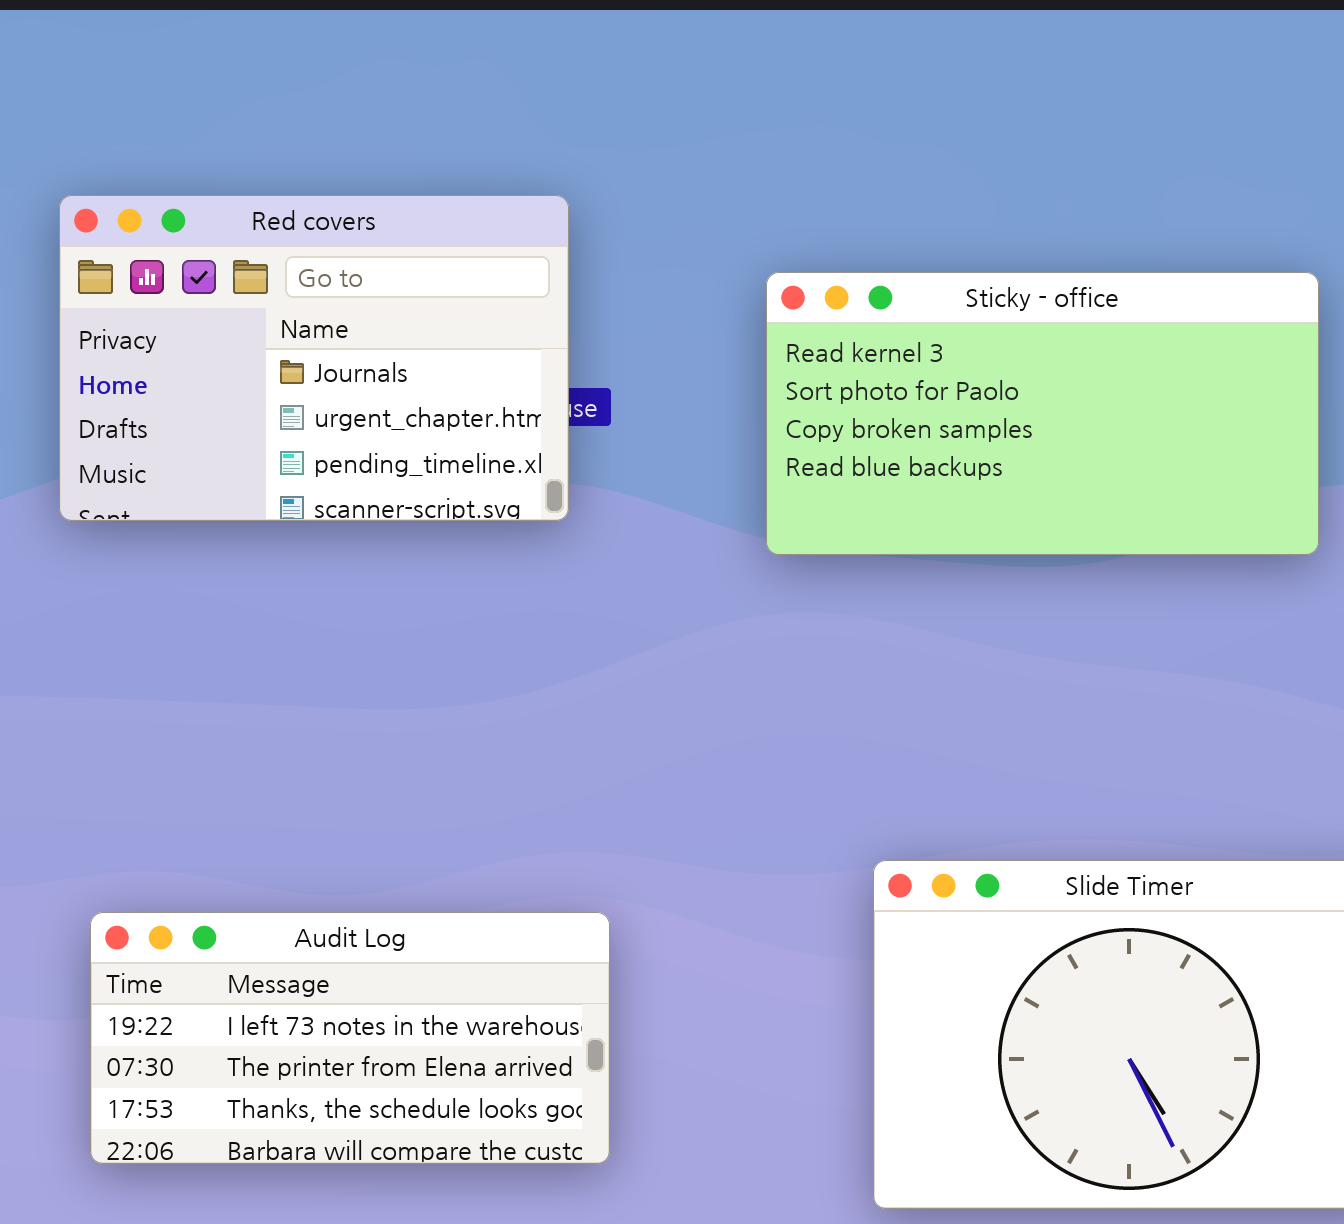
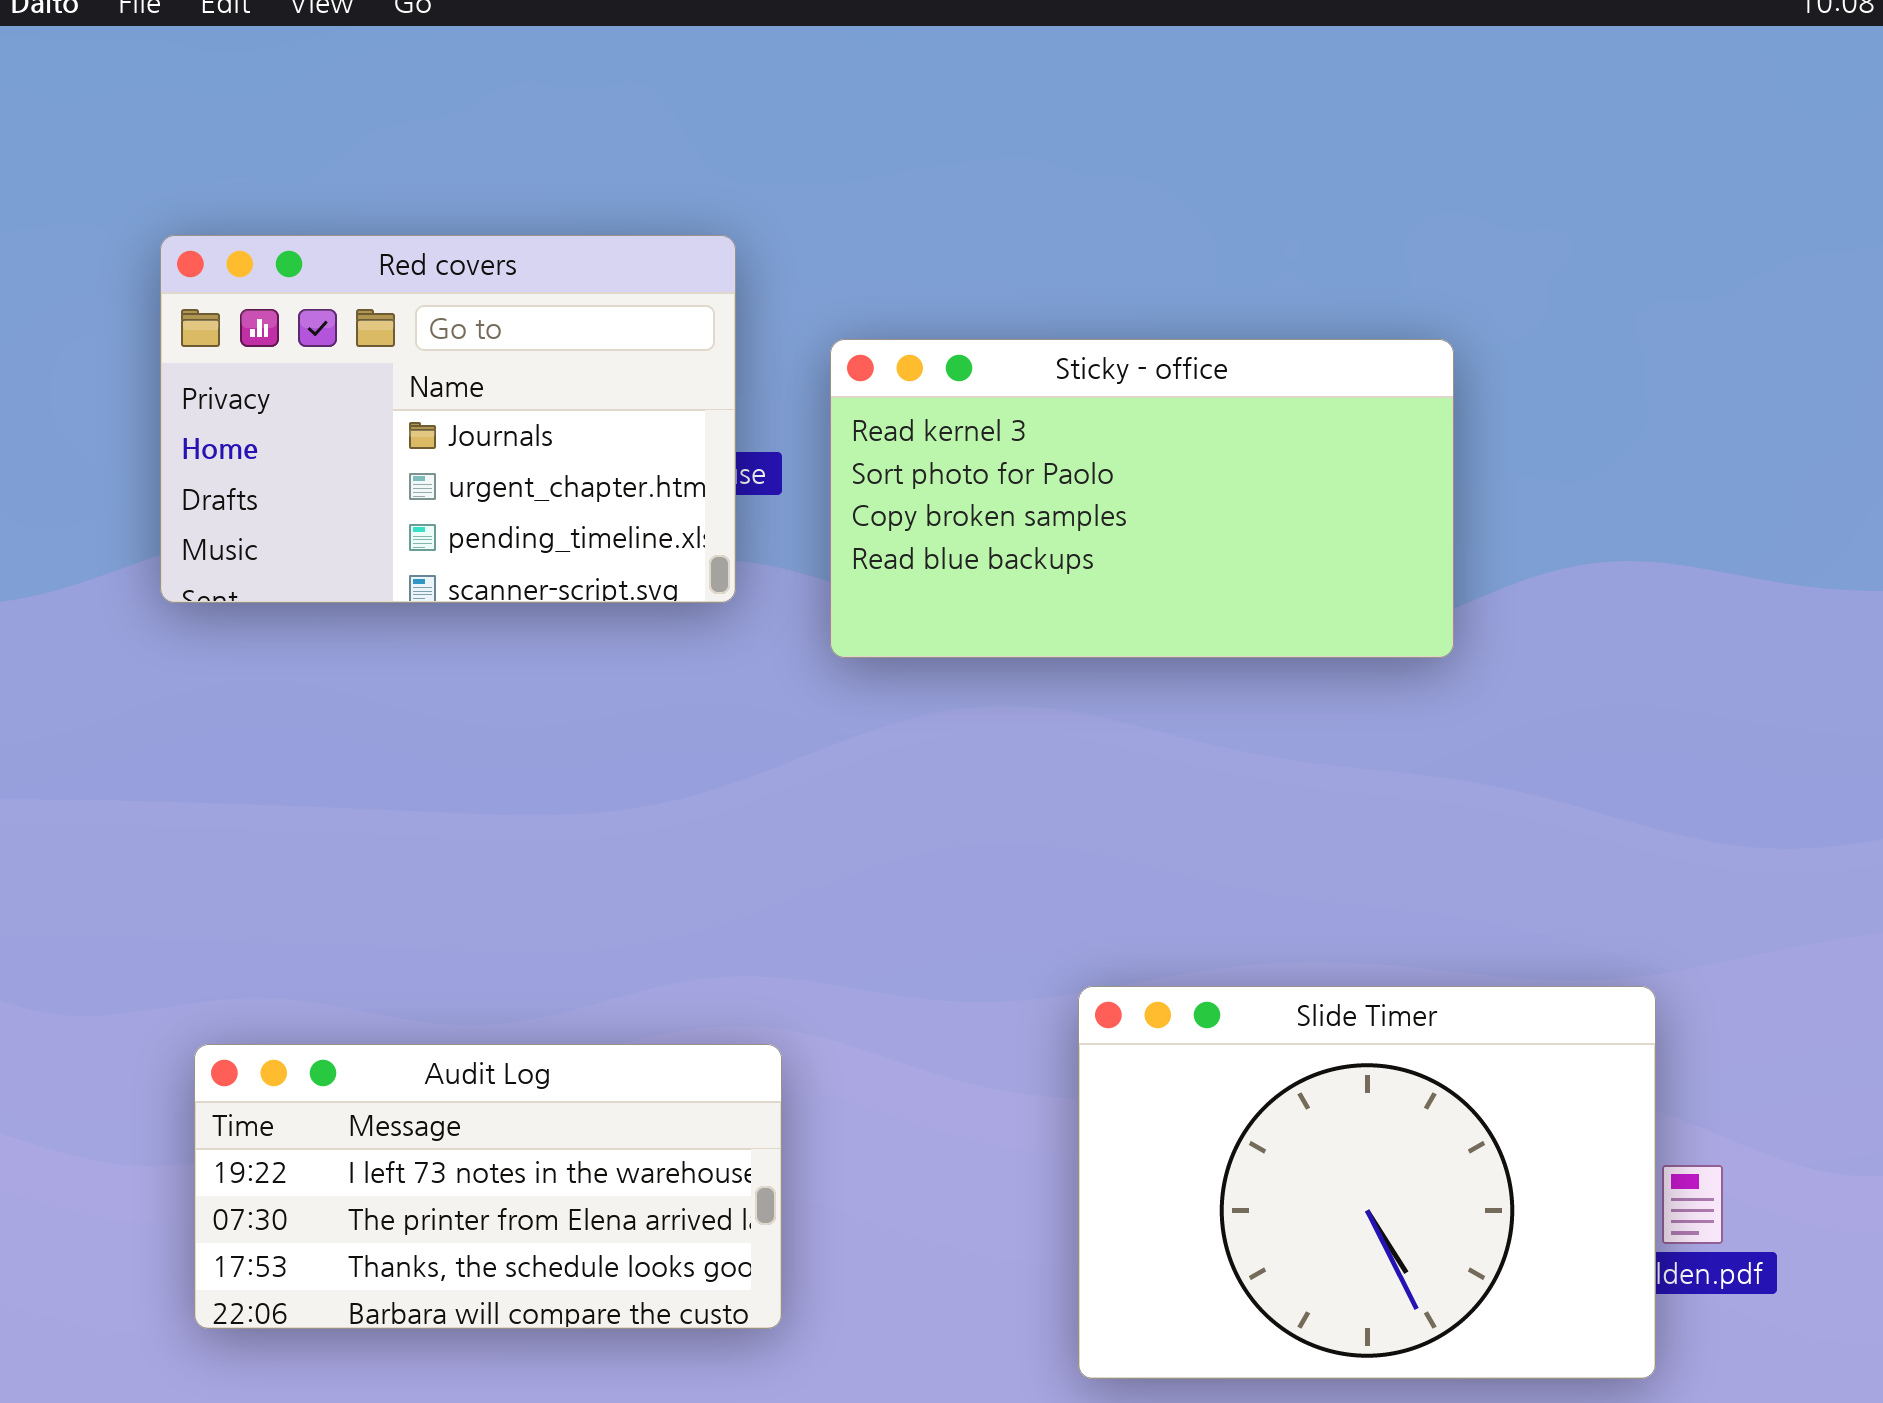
Sticky - office: [766,272,1319,555] -> [830,339,1454,658], moved

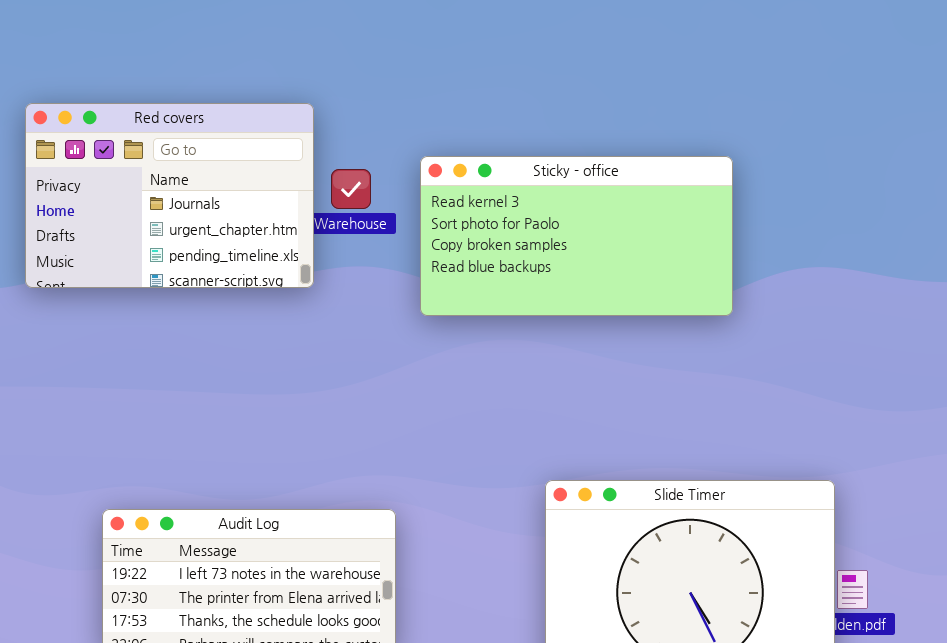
Red covers: [160,235,736,603] -> [25,103,314,288], moved

